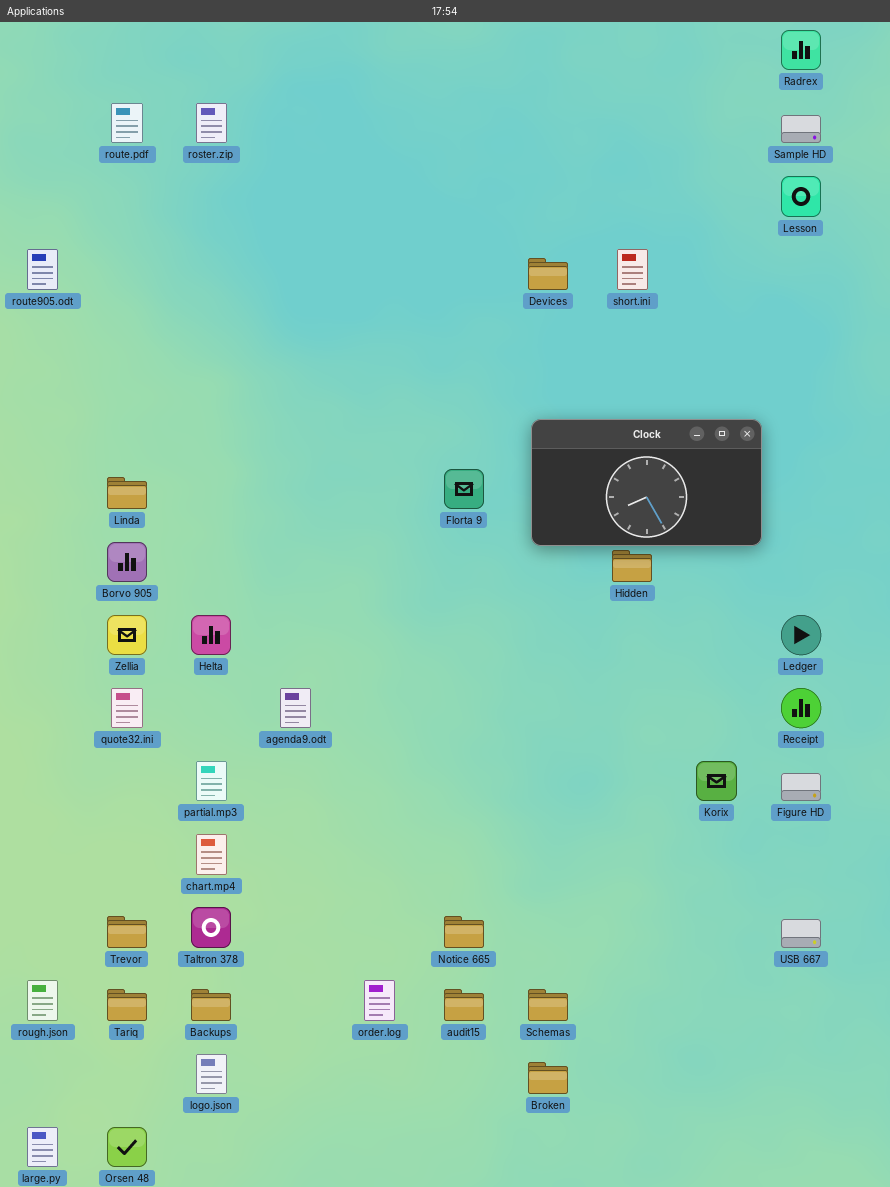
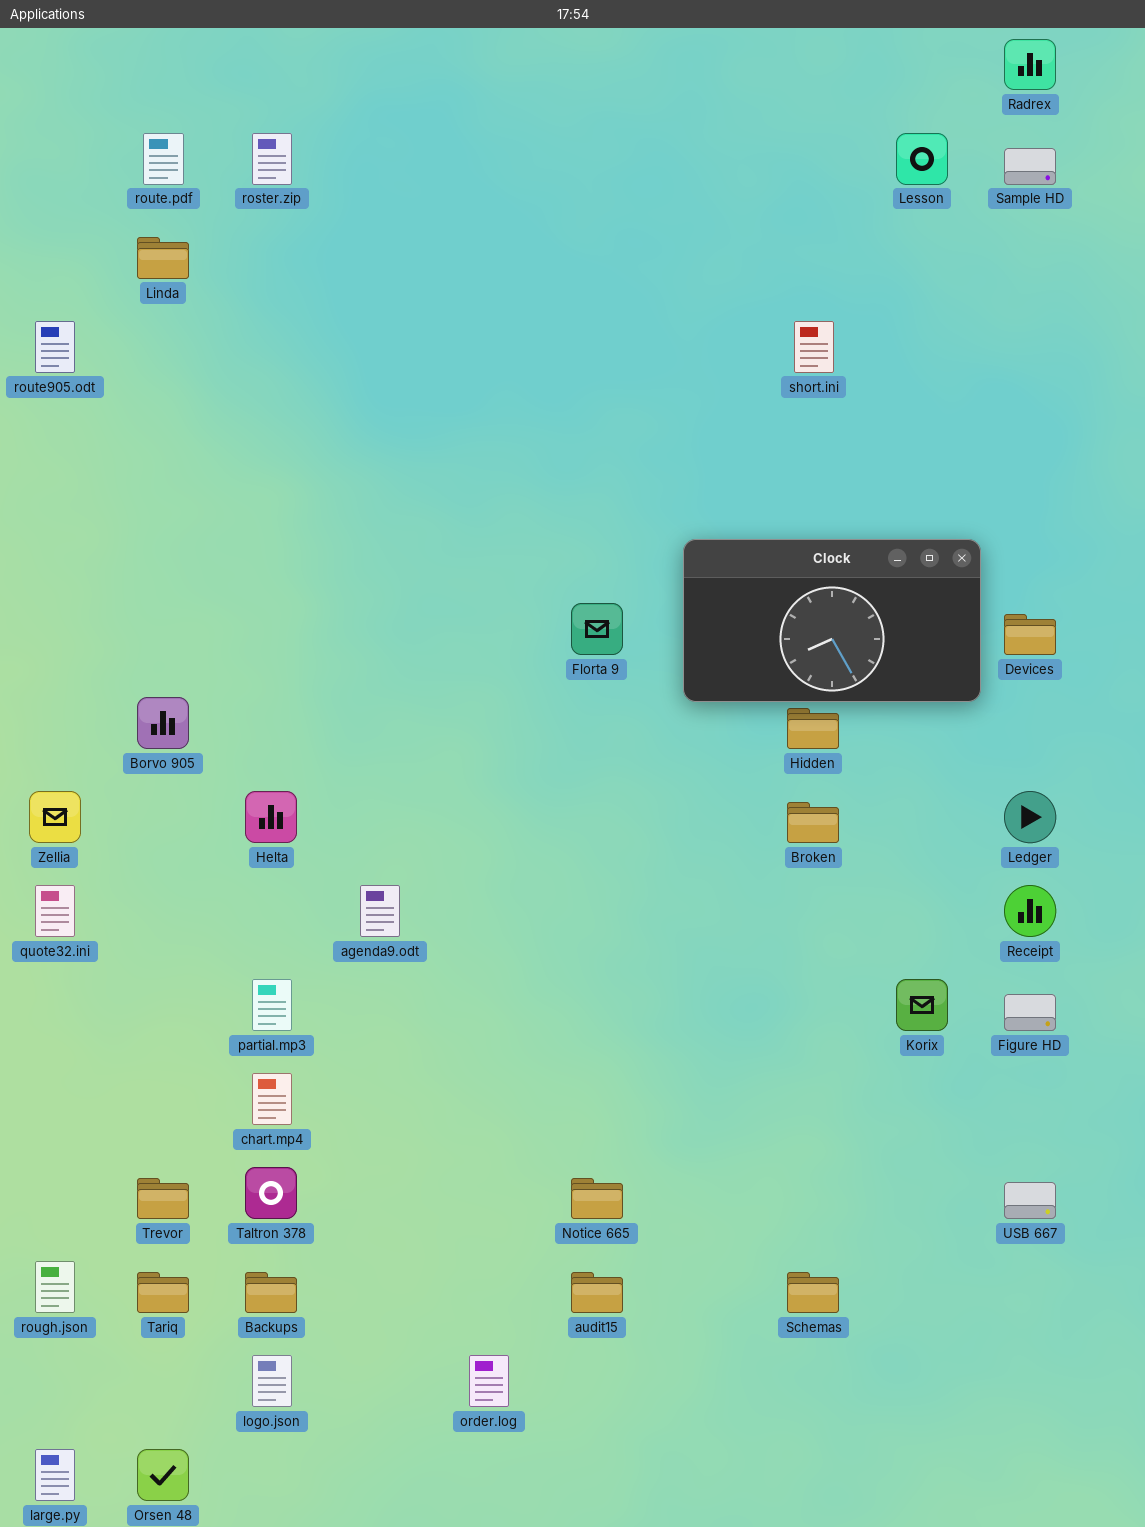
Lesson: [781,176,821,217] -> [896,133,948,185], moved
Devices: [528,258,568,290] -> [1004,614,1056,655], moved
Linda: [107,477,147,509] -> [137,237,189,279], moved
Zellia: [107,615,147,655] -> [29,791,81,843], moved
quote32.ini: [111,688,143,728] -> [35,885,75,937], moved
order.log: [364,980,395,1021] -> [469,1355,509,1407], moved
Schemas: [528,989,568,1021] -> [787,1272,839,1313], moved
Broken: [528,1062,568,1094] -> [787,802,839,843], moved

